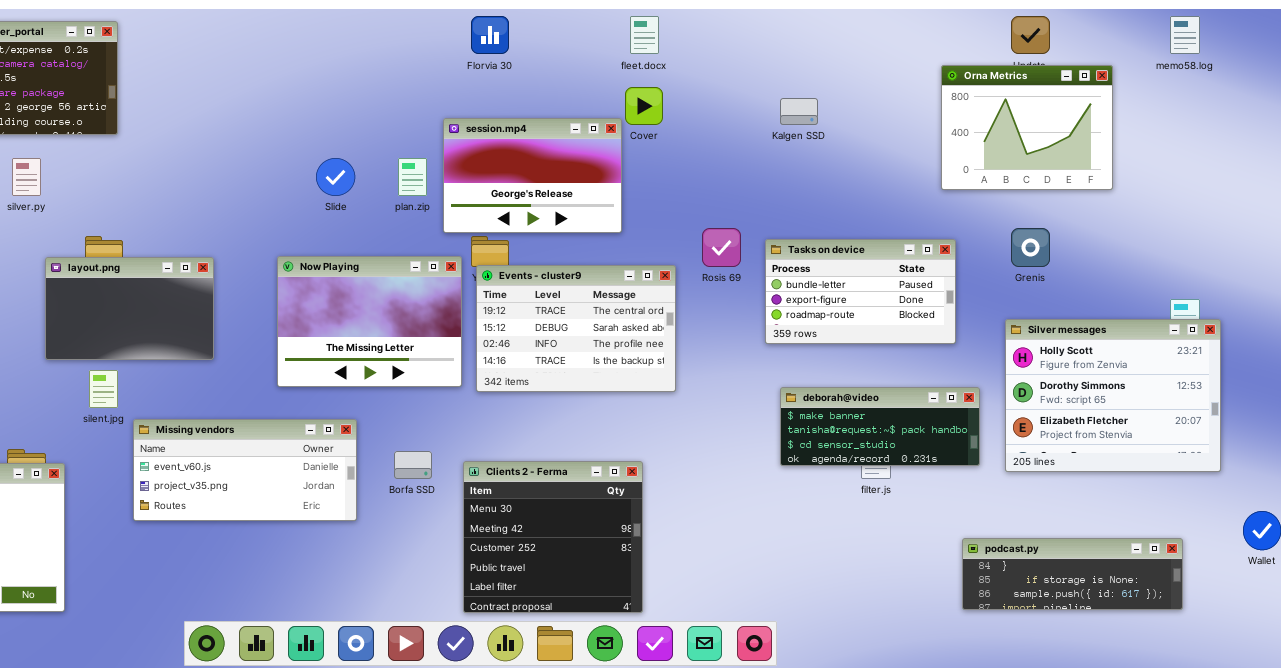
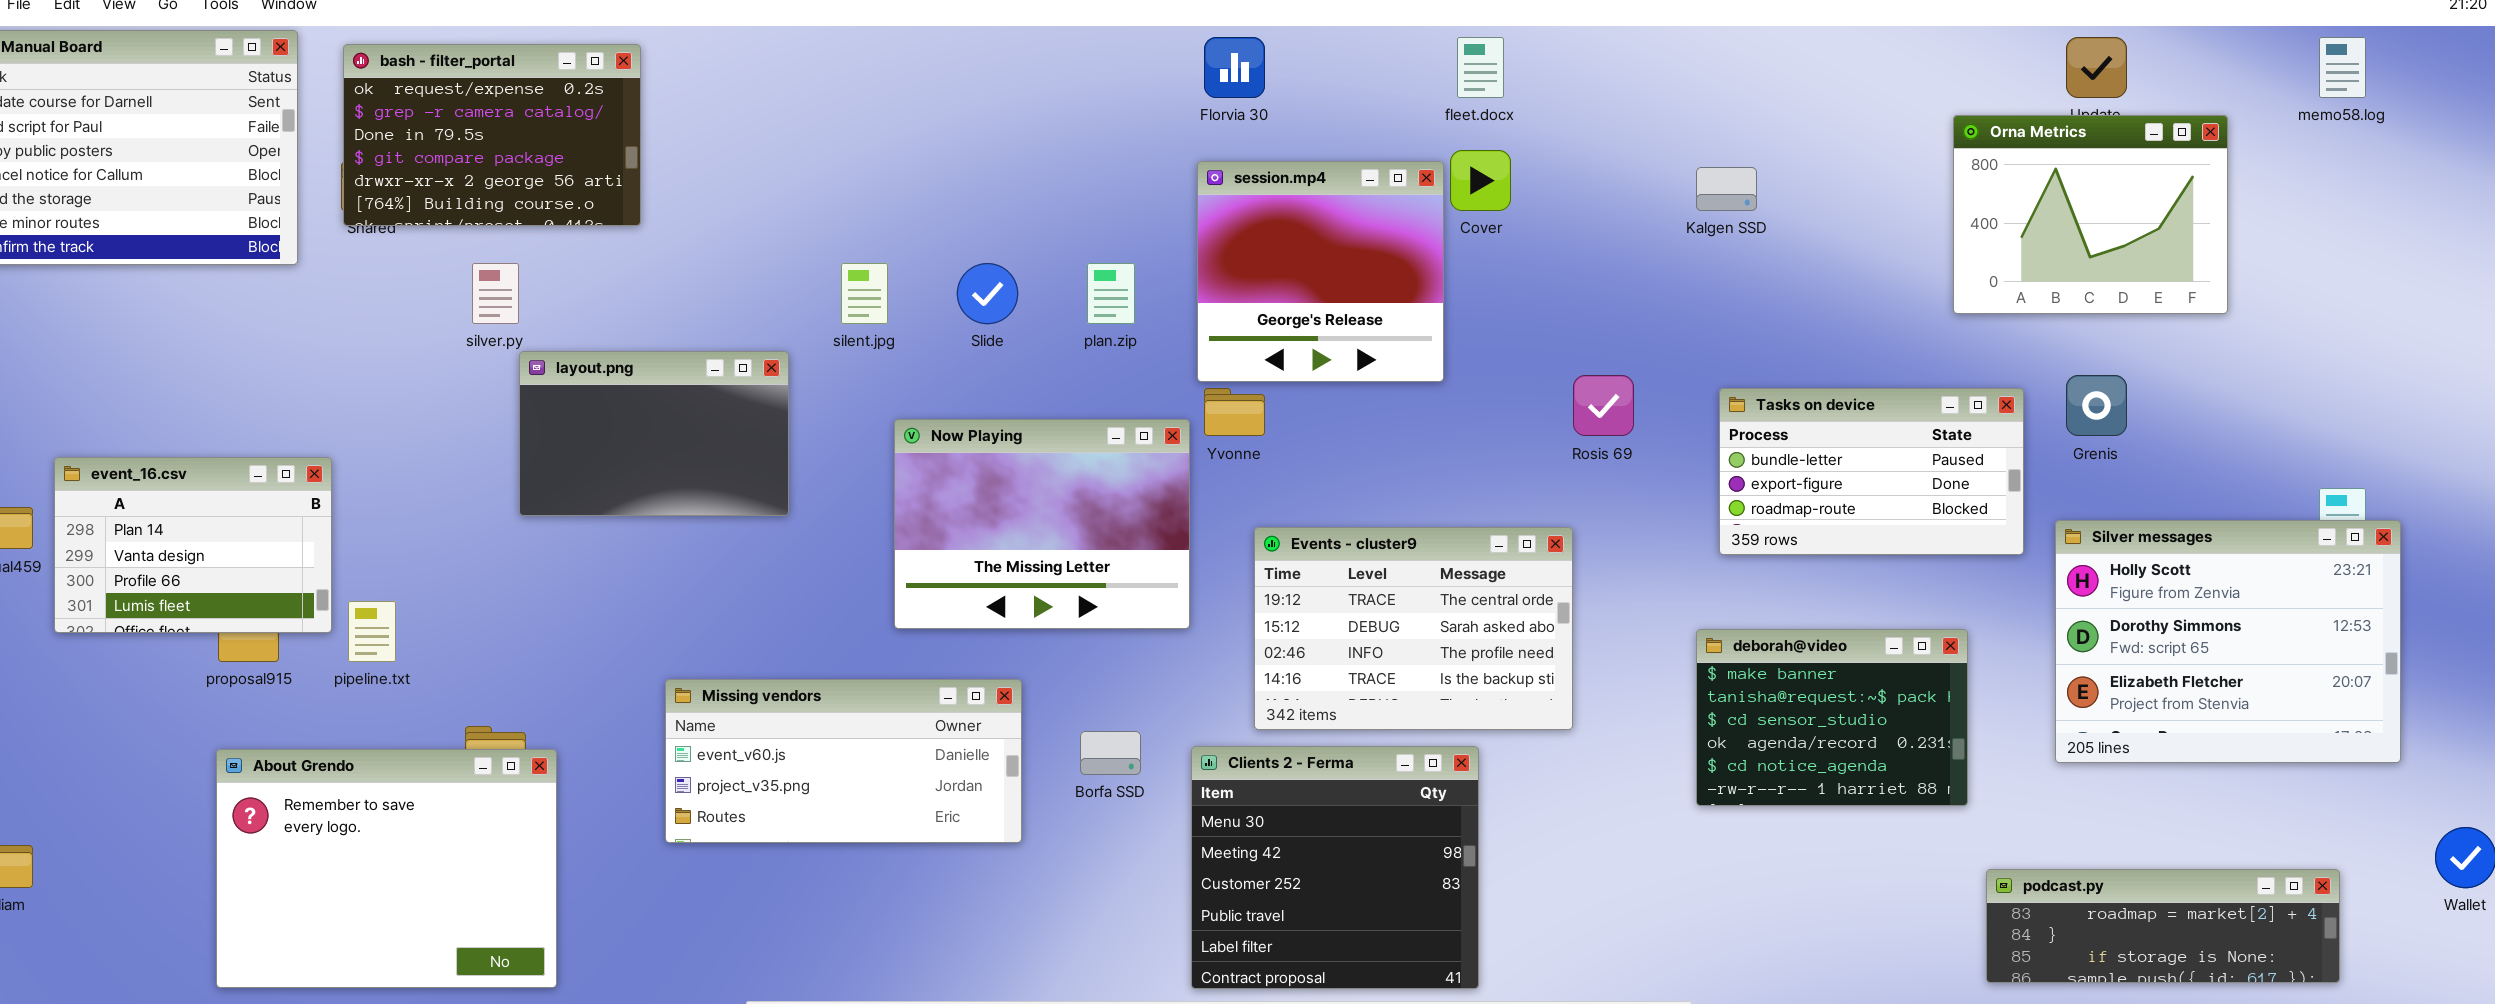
session.mp4: [443,118,622,233] -> [1197,161,1444,382], resized
Tasks on device: [765,239,956,344] -> [1719,388,2024,555], moved
layout.png: [45,257,214,360] -> [519,351,789,516], moved
Events - cluster9: [476,265,676,392] -> [1254,527,1573,730], moved
silent.jpg: [89,370,118,408] -> [841,263,888,324], moved
deborah@video: [780,387,980,466] -> [1696,629,1968,806], resized
podcast.py: [962,538,1183,610] -> [1986,869,2340,983], scrolled up 1 row

